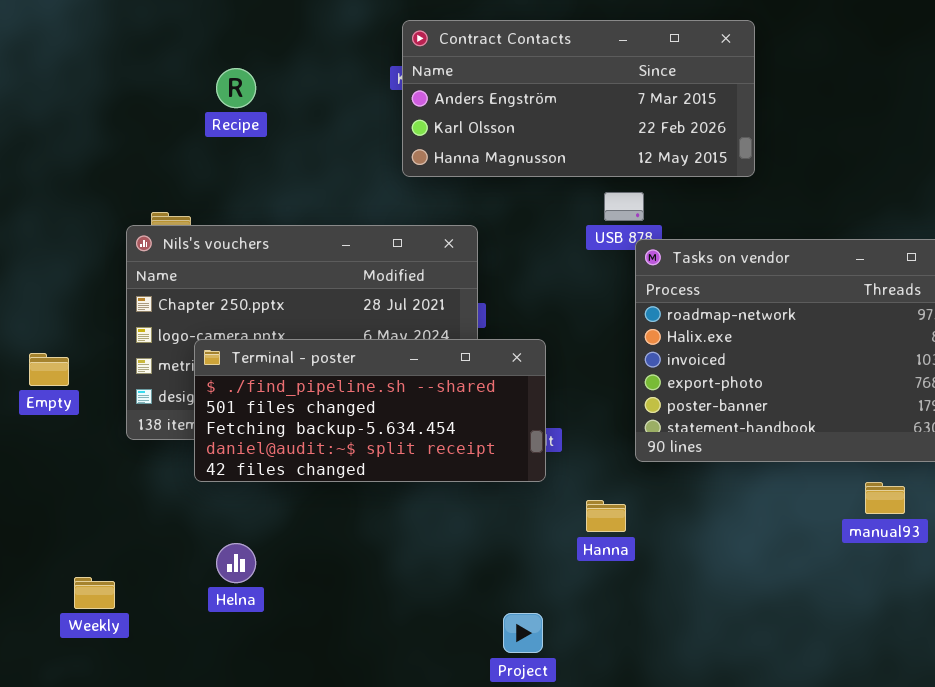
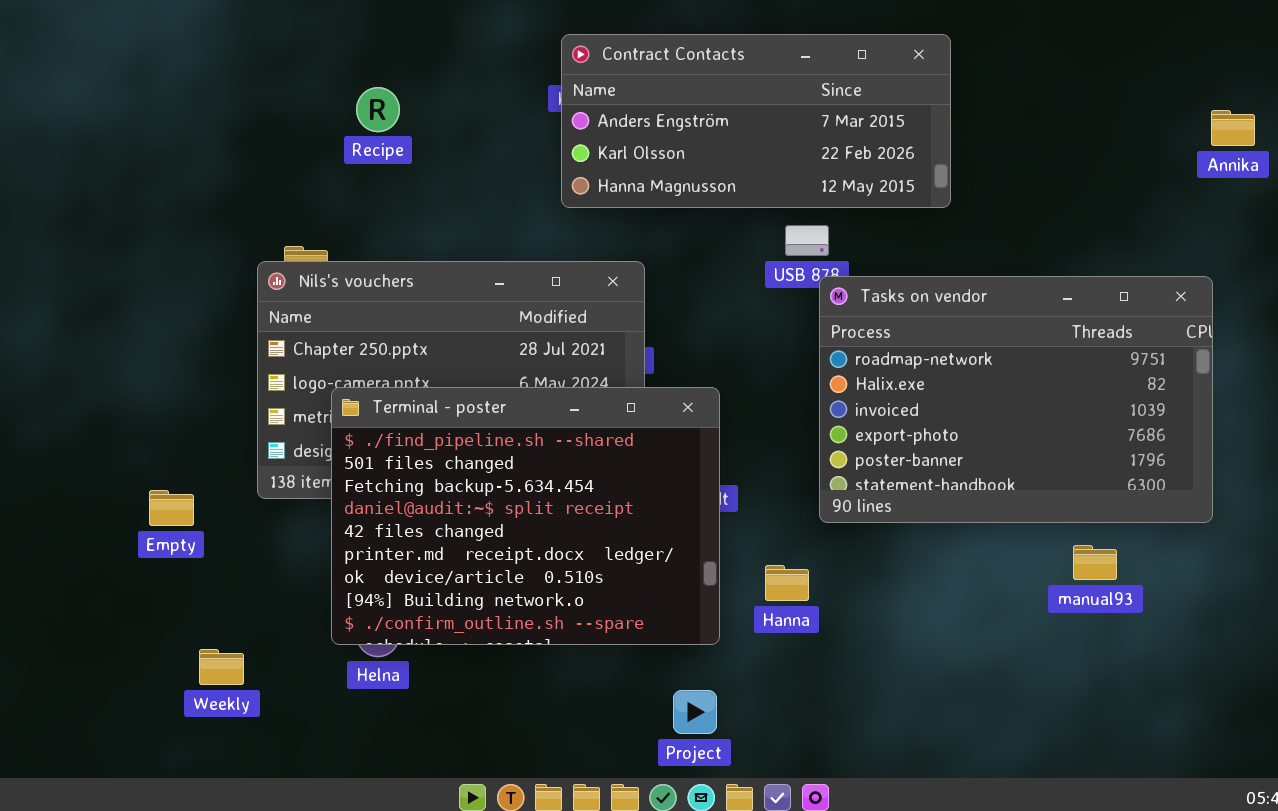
Terminal - poster: [194,339,546,482] -> [331,387,720,645], resized
Empty: [29,353,69,386] -> [149,490,194,526], moved

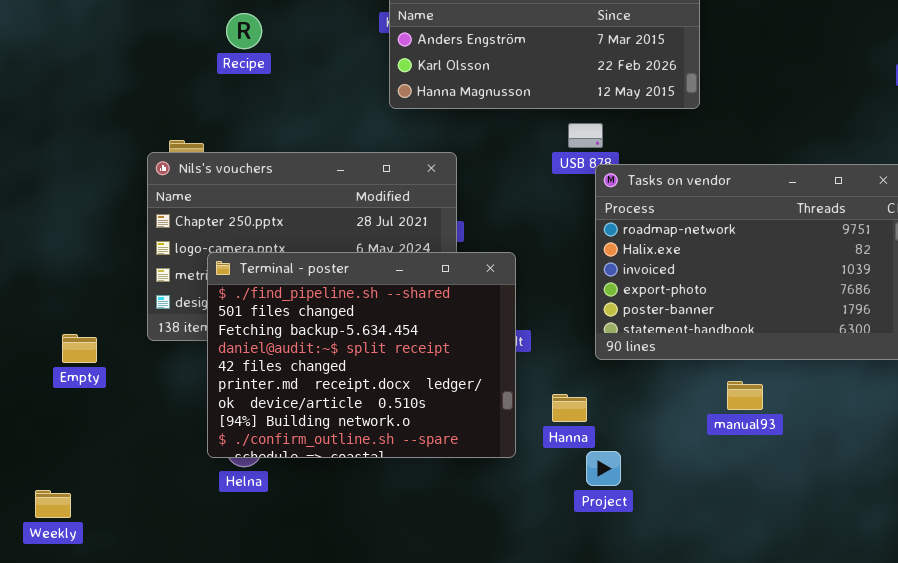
manual93: [1073,545,1117,580] -> [727,381,763,410], moved
Weekly: [199,649,244,685] -> [35,490,71,518], moved
Project: [673,690,717,734] -> [586,451,621,486], moved

